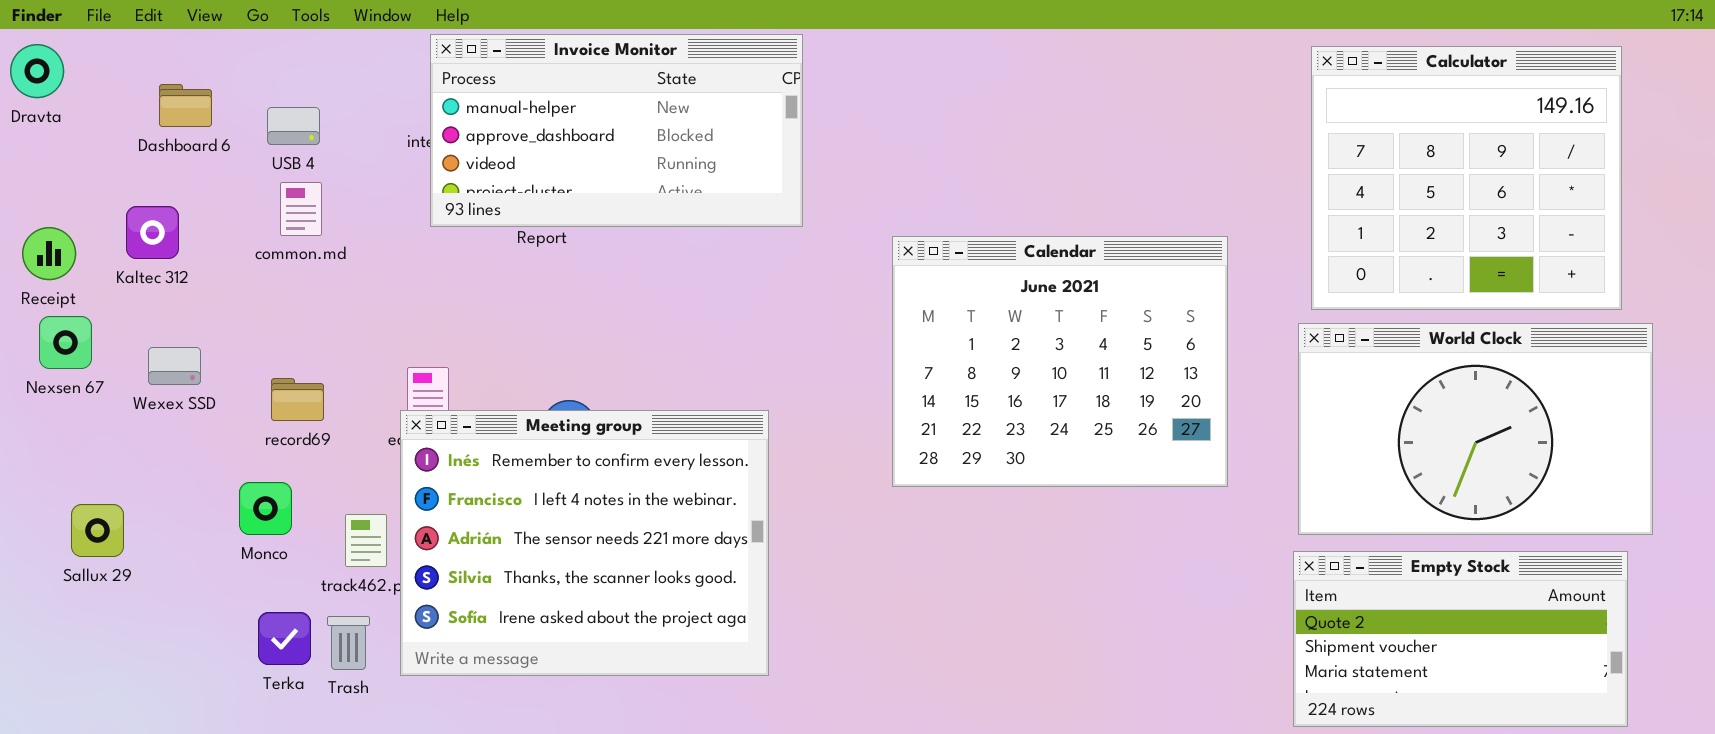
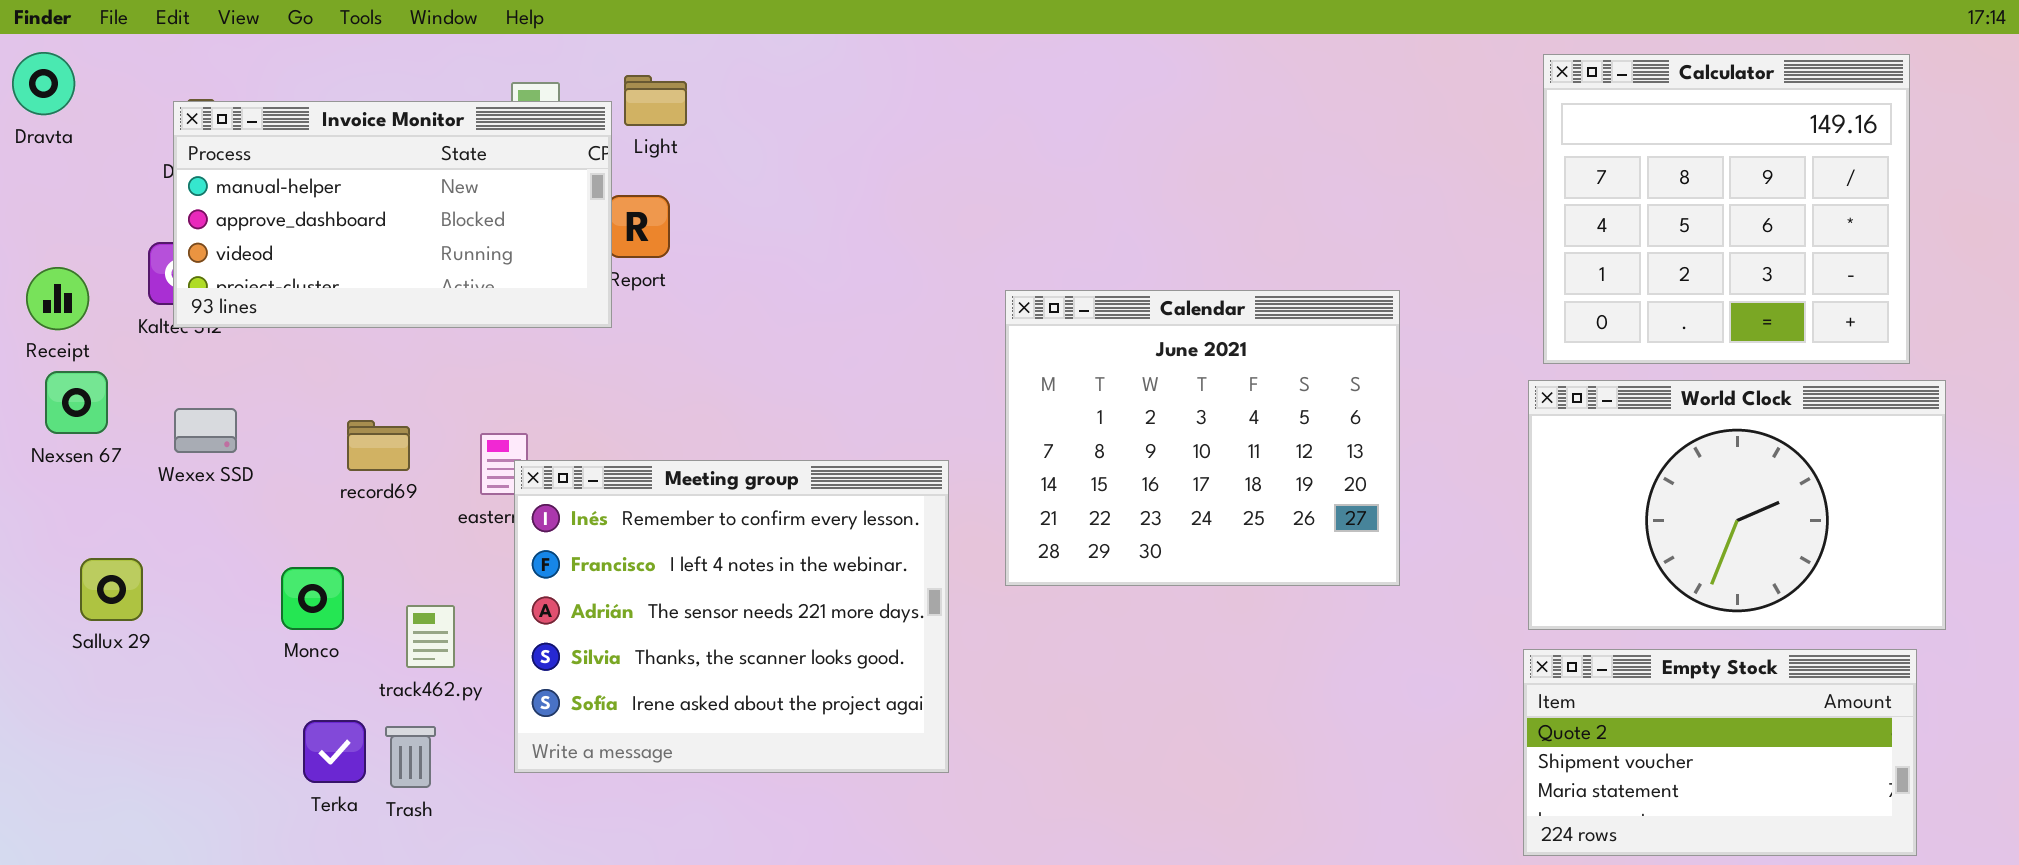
Invoice Monitor: [430,34,803,227] -> [173,101,612,328], moved
Calendar: [892,236,1228,487] -> [1005,290,1400,586], moved
record69: [271,378,324,421] -> [347,420,410,471], moved
Meeting group: [400,410,769,676] -> [514,460,949,773], moved
Sallux 29: [71,504,124,557] -> [80,558,143,621], moved

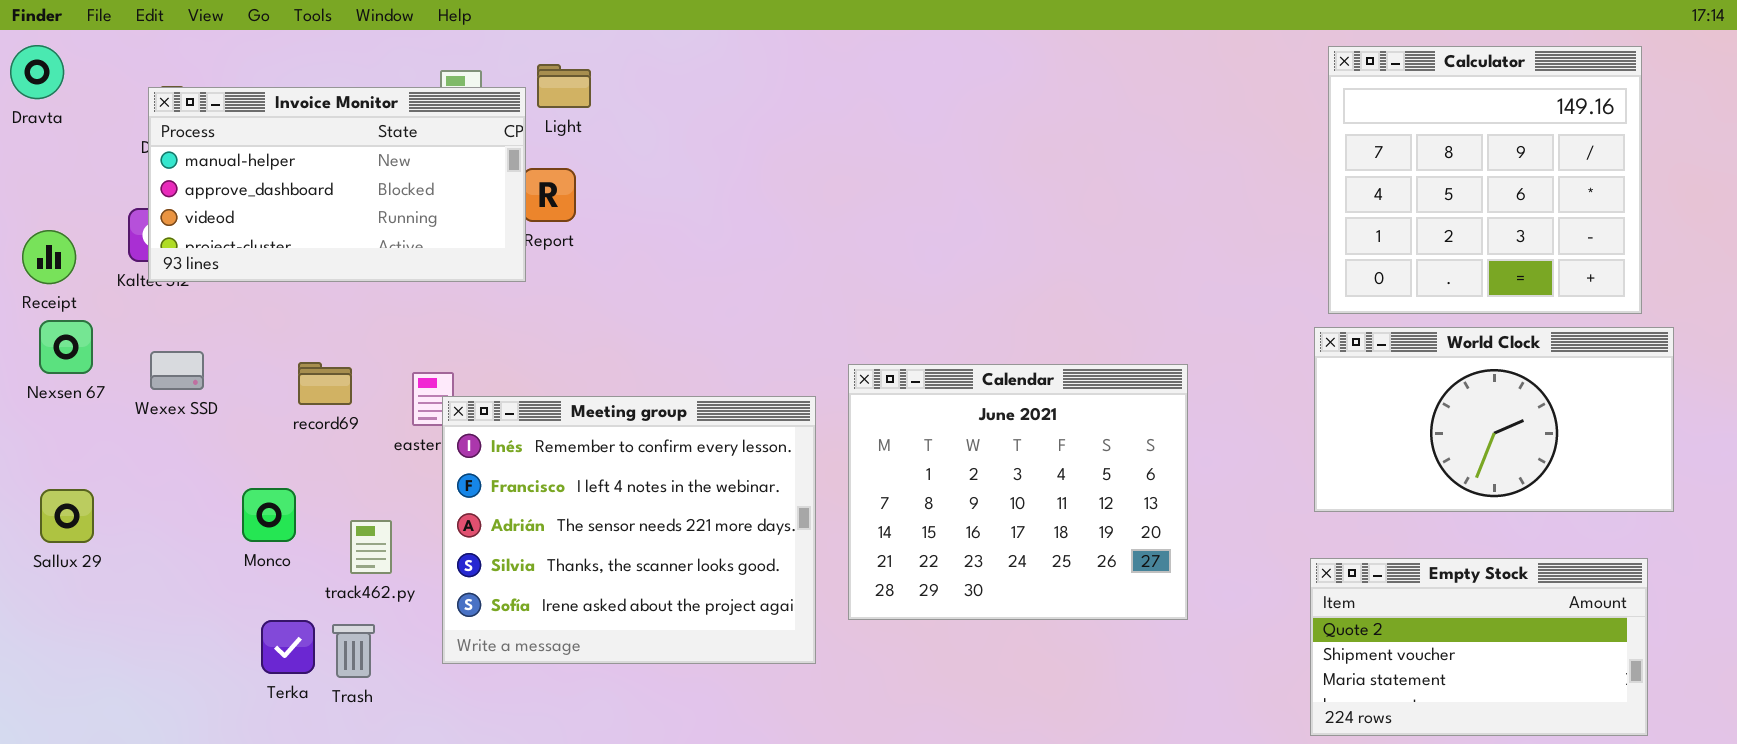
Calendar: [1005,290,1400,586] -> [848,364,1188,620], moved
World Clock: [1528,380,1946,630] -> [1314,327,1674,512], resized
Sallux 29: [80,558,143,621] -> [40,489,94,543], moved

